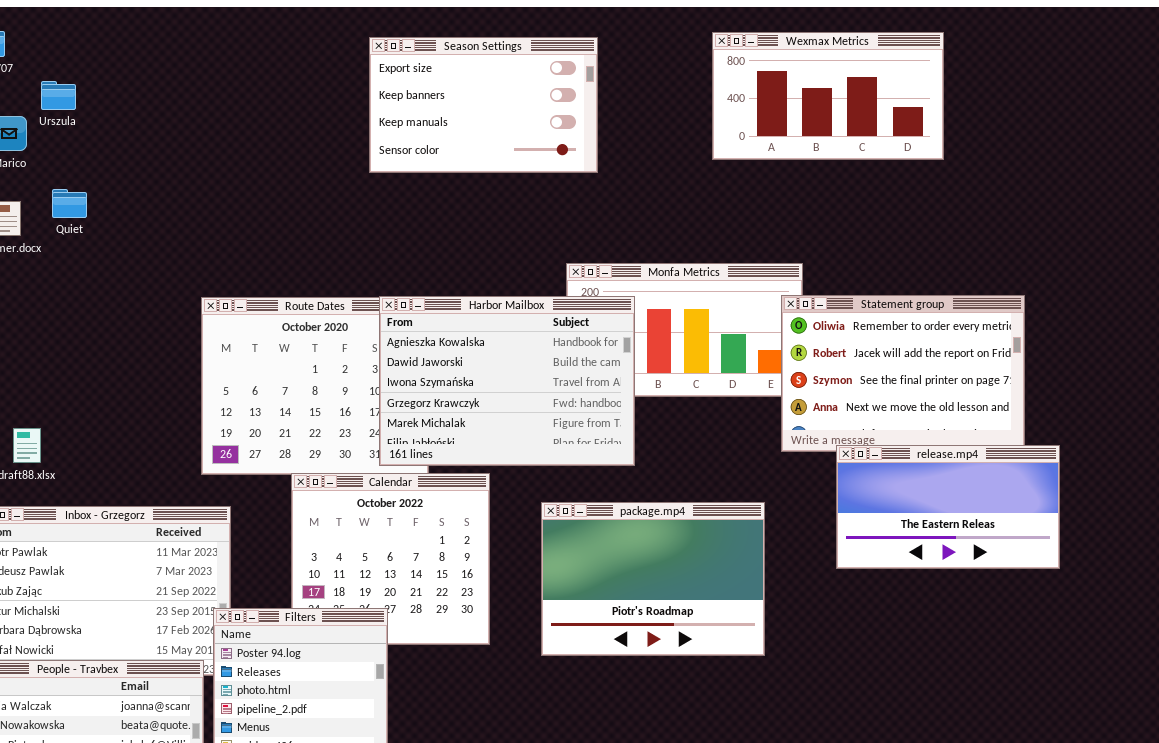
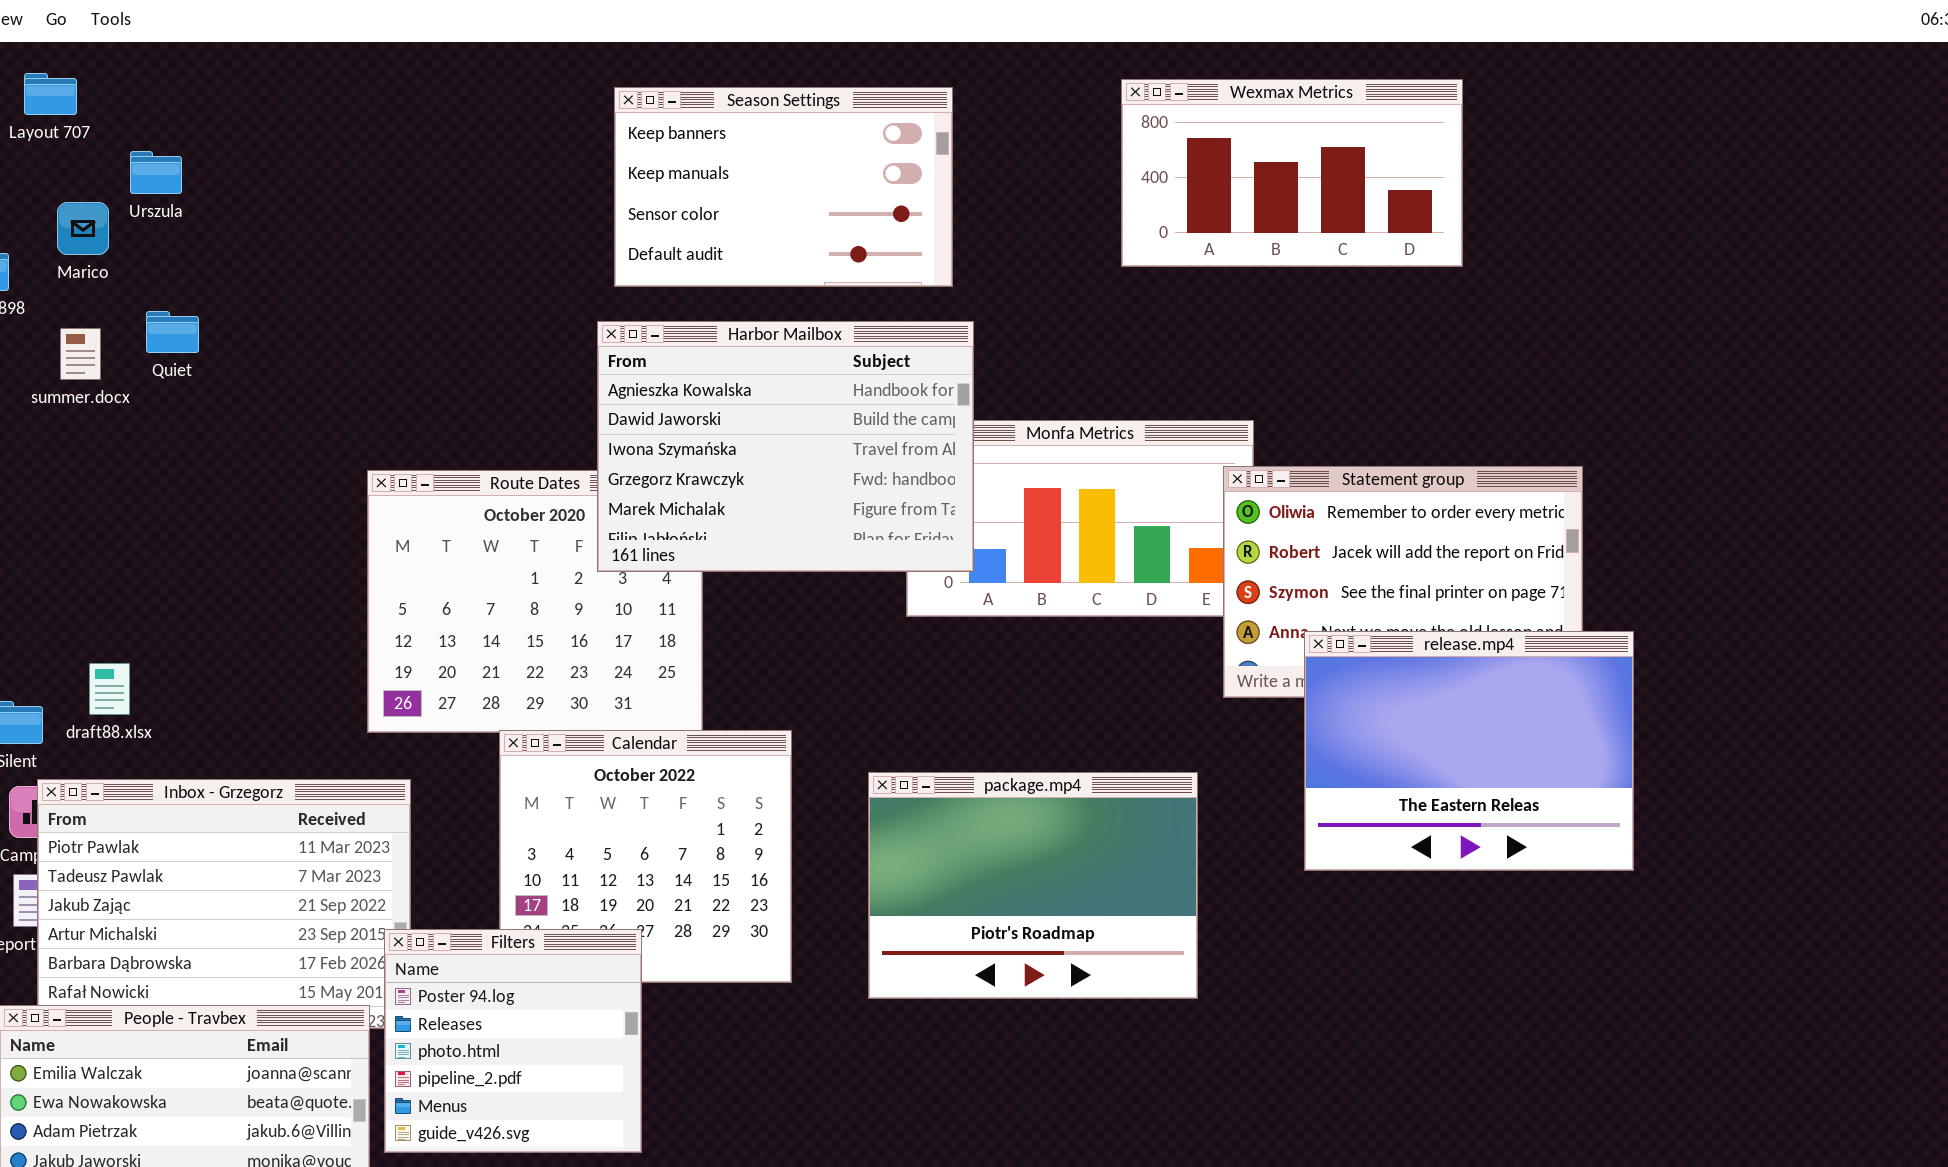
Season Settings: [369,37,598,173] -> [614,87,953,287], scrolled down 1 row
Harbor Mailbox: [379,296,635,466] -> [597,321,974,572], moved
release.mp4: [836,445,1060,569] -> [1304,631,1634,871], resized

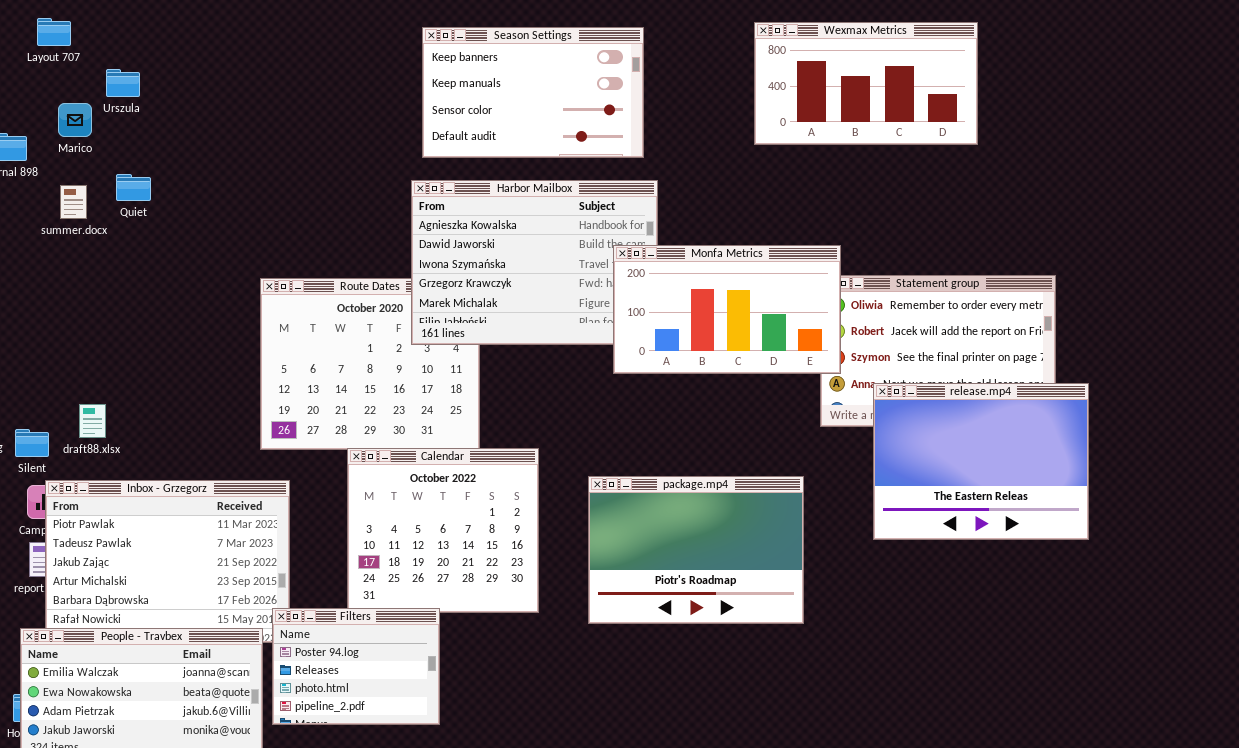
Monfa Metrics: [906,420,1254,617] -> [613,245,841,374], raised
Filters: [384,929,642,1153] -> [272,608,440,725], resized

